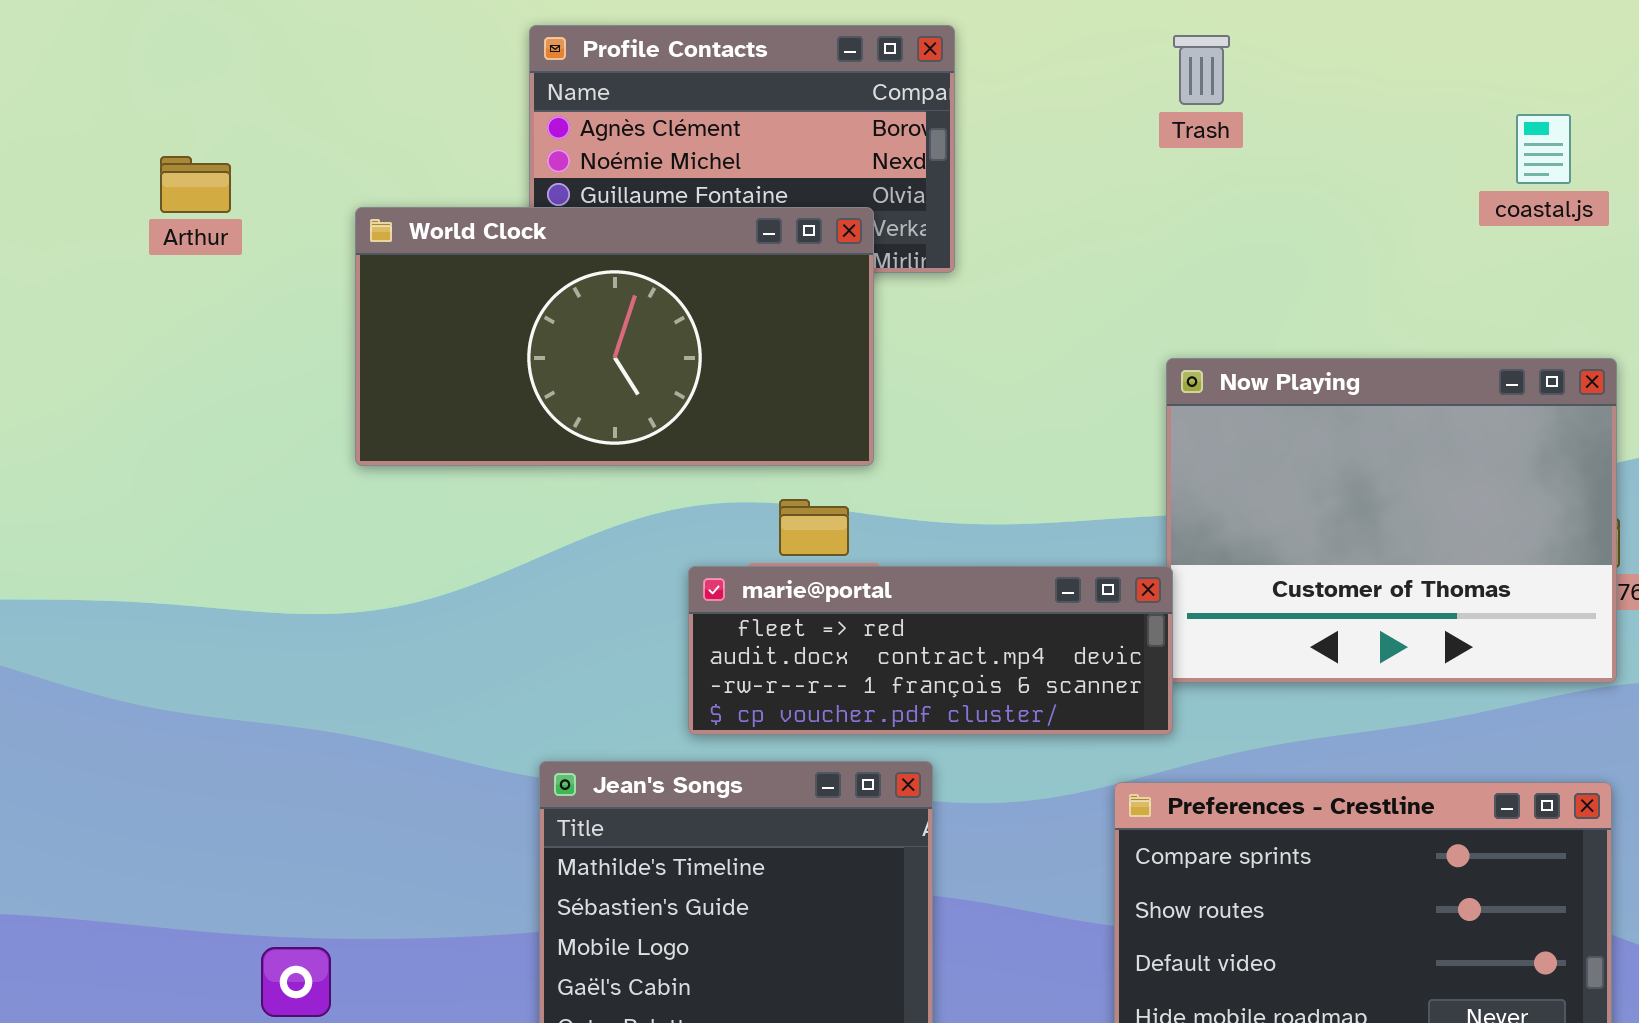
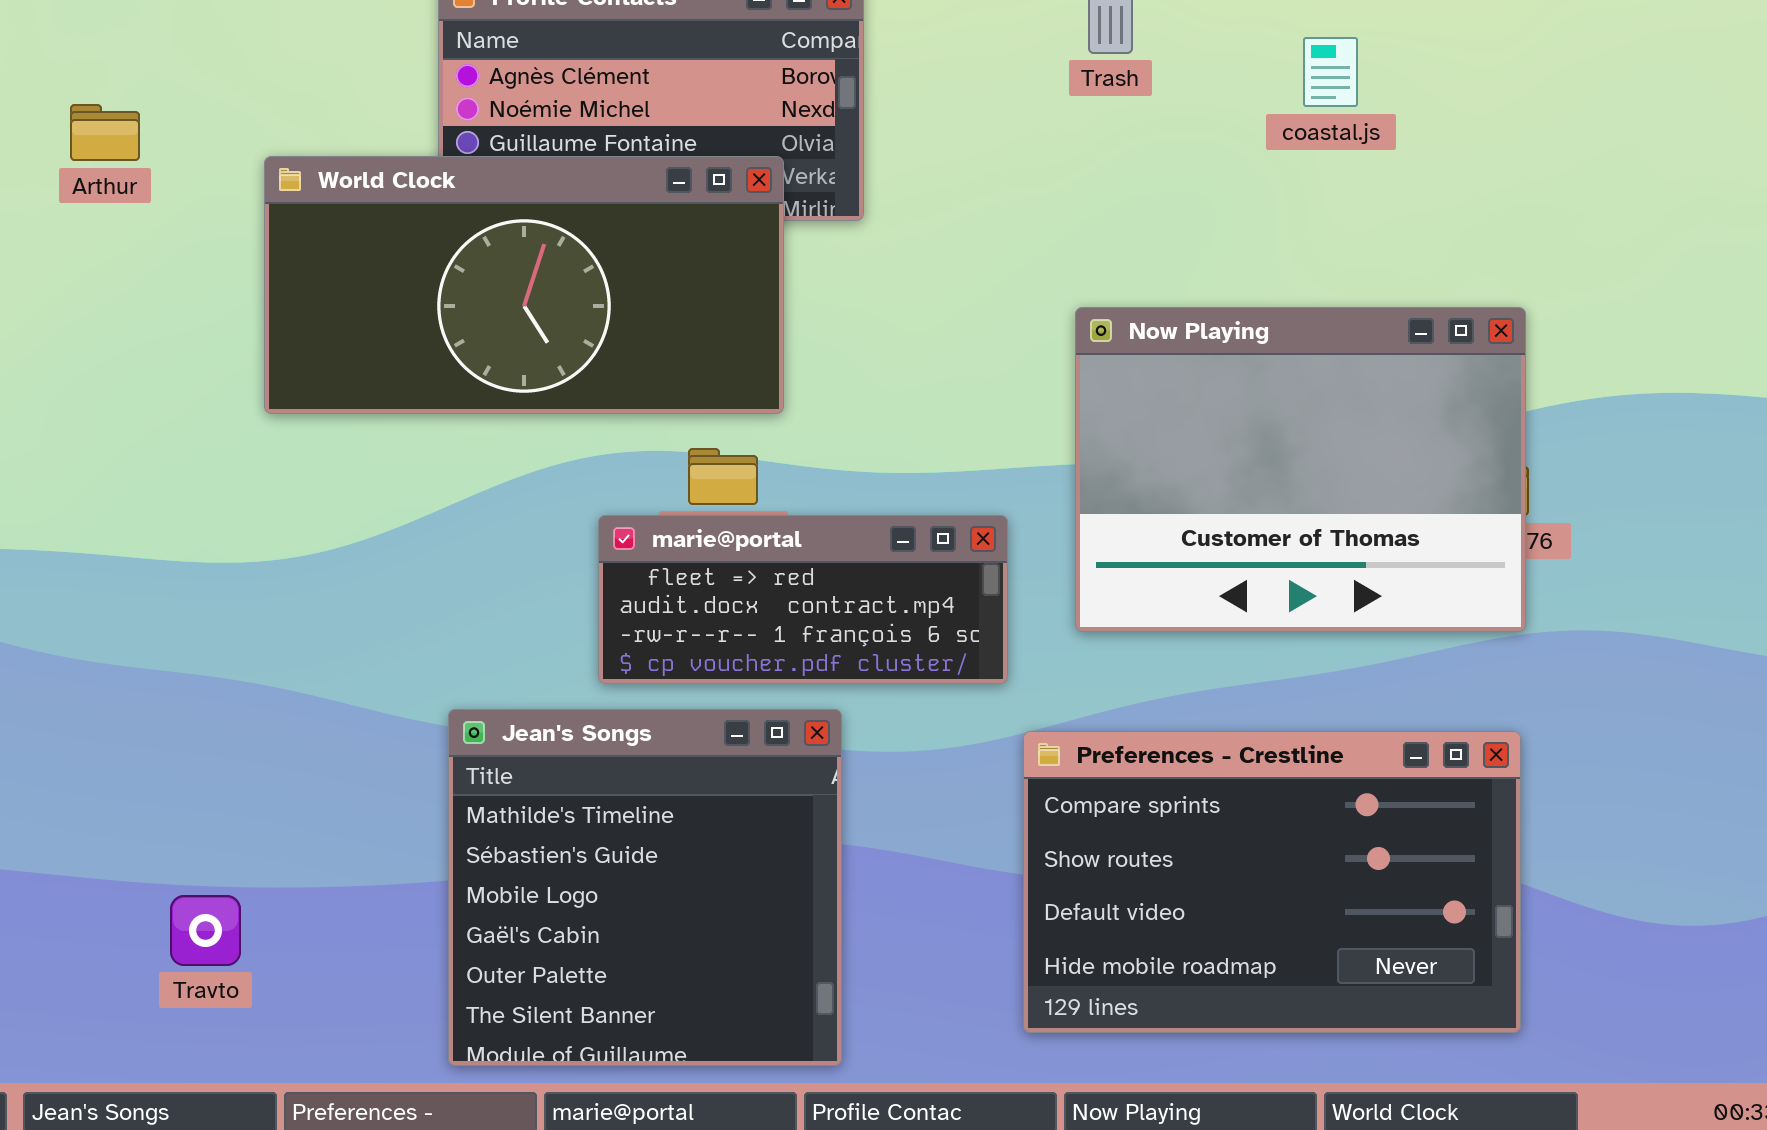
coastal.js: [1516,114,1571,184] -> [1303,37,1358,107], moved
marie@portal: [688,566,1173,735] -> [598,515,1008,684], resized

